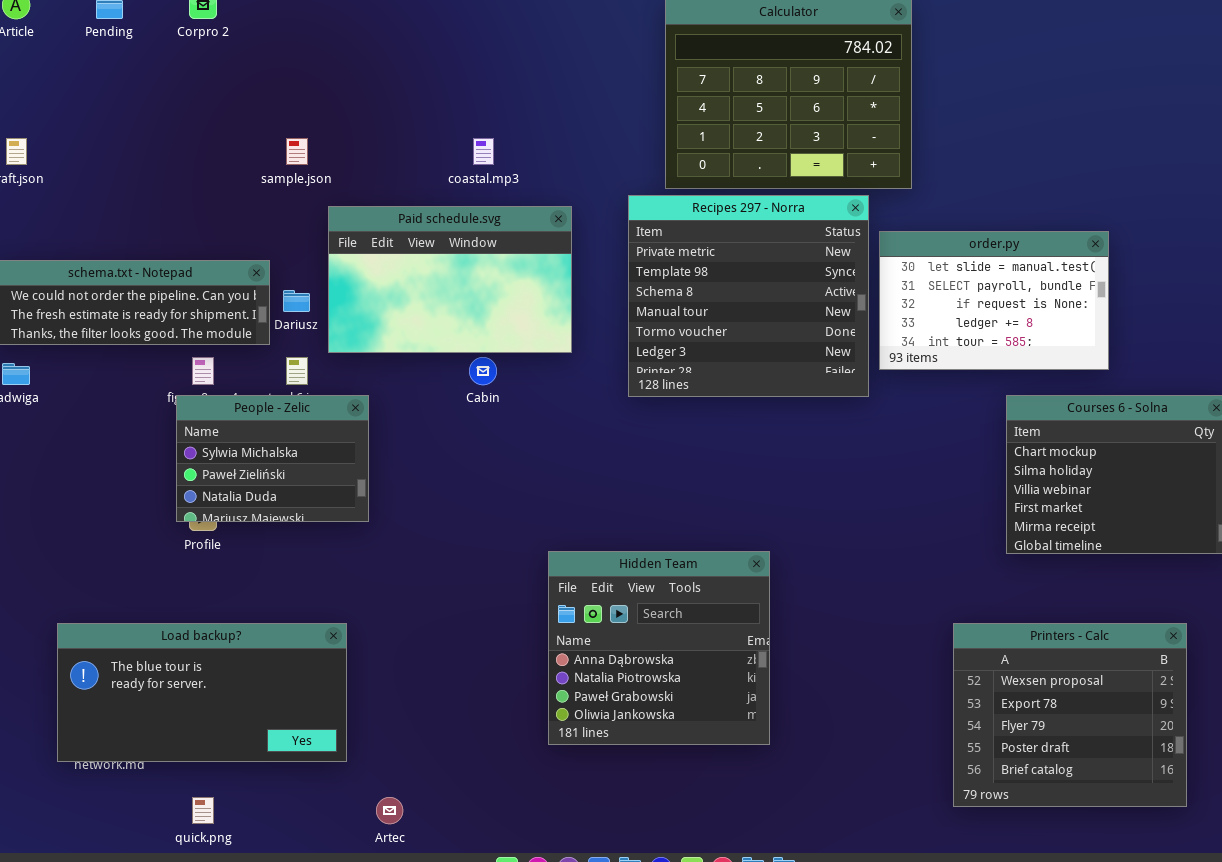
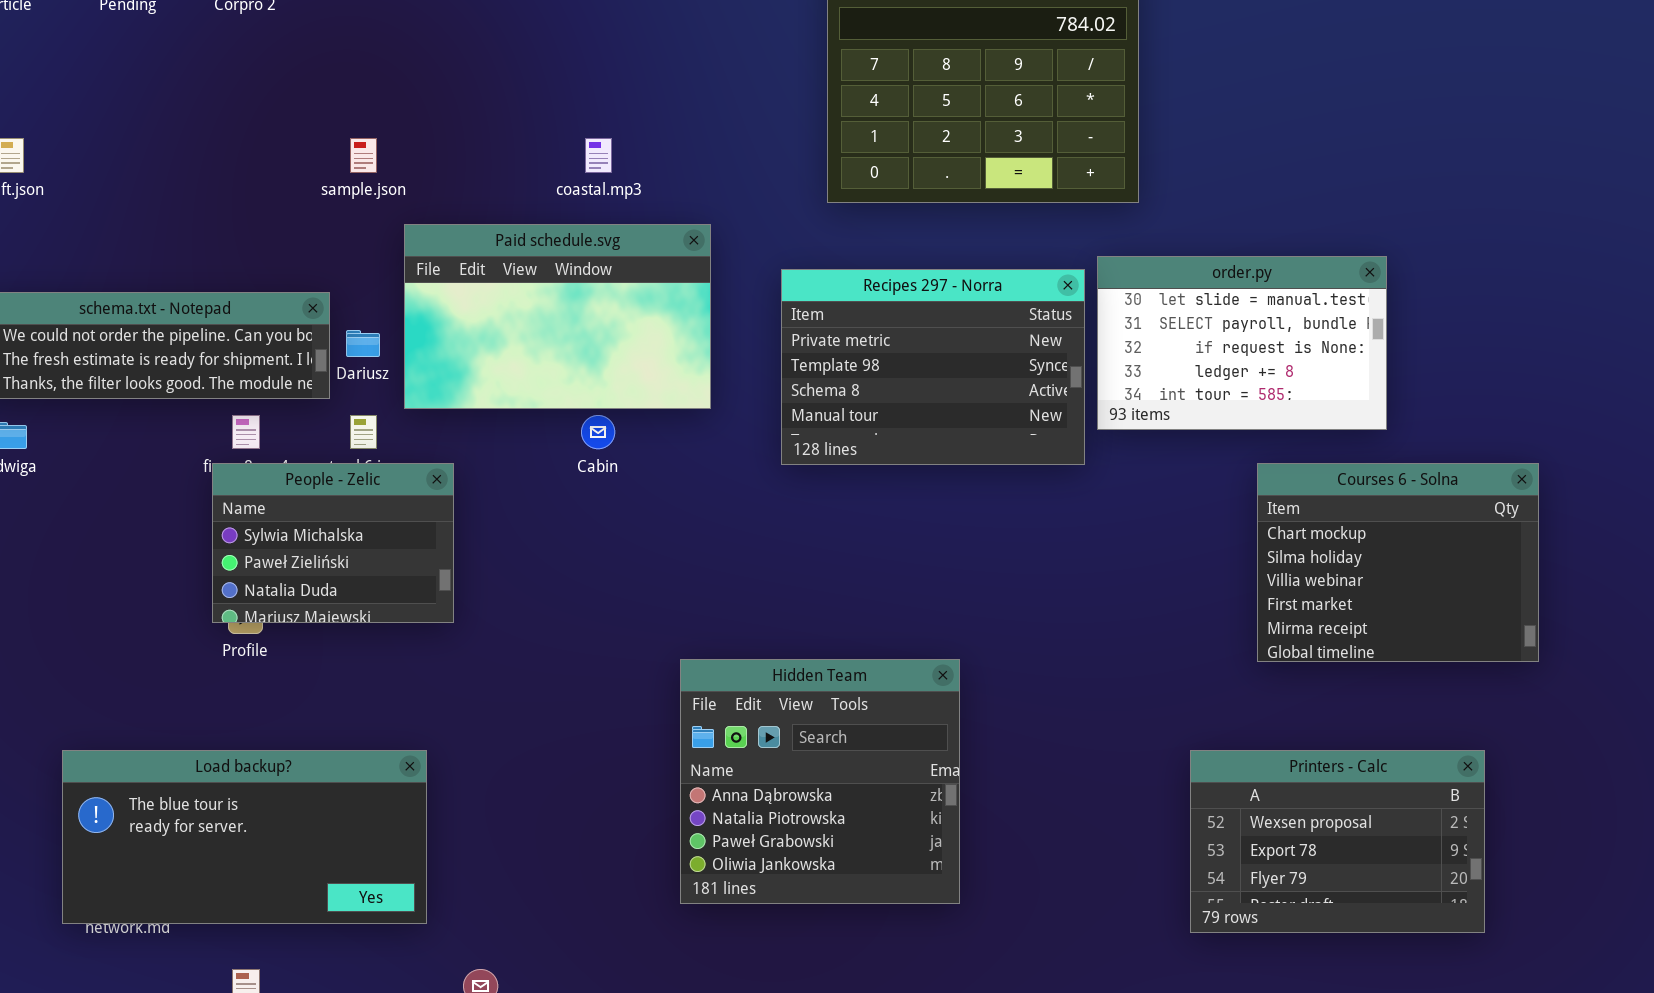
Recipes 297 - Norra: [628,195,869,397] -> [781,269,1085,465], resized
Printers - Calc: [953,623,1187,807] -> [1190,750,1485,933], resized

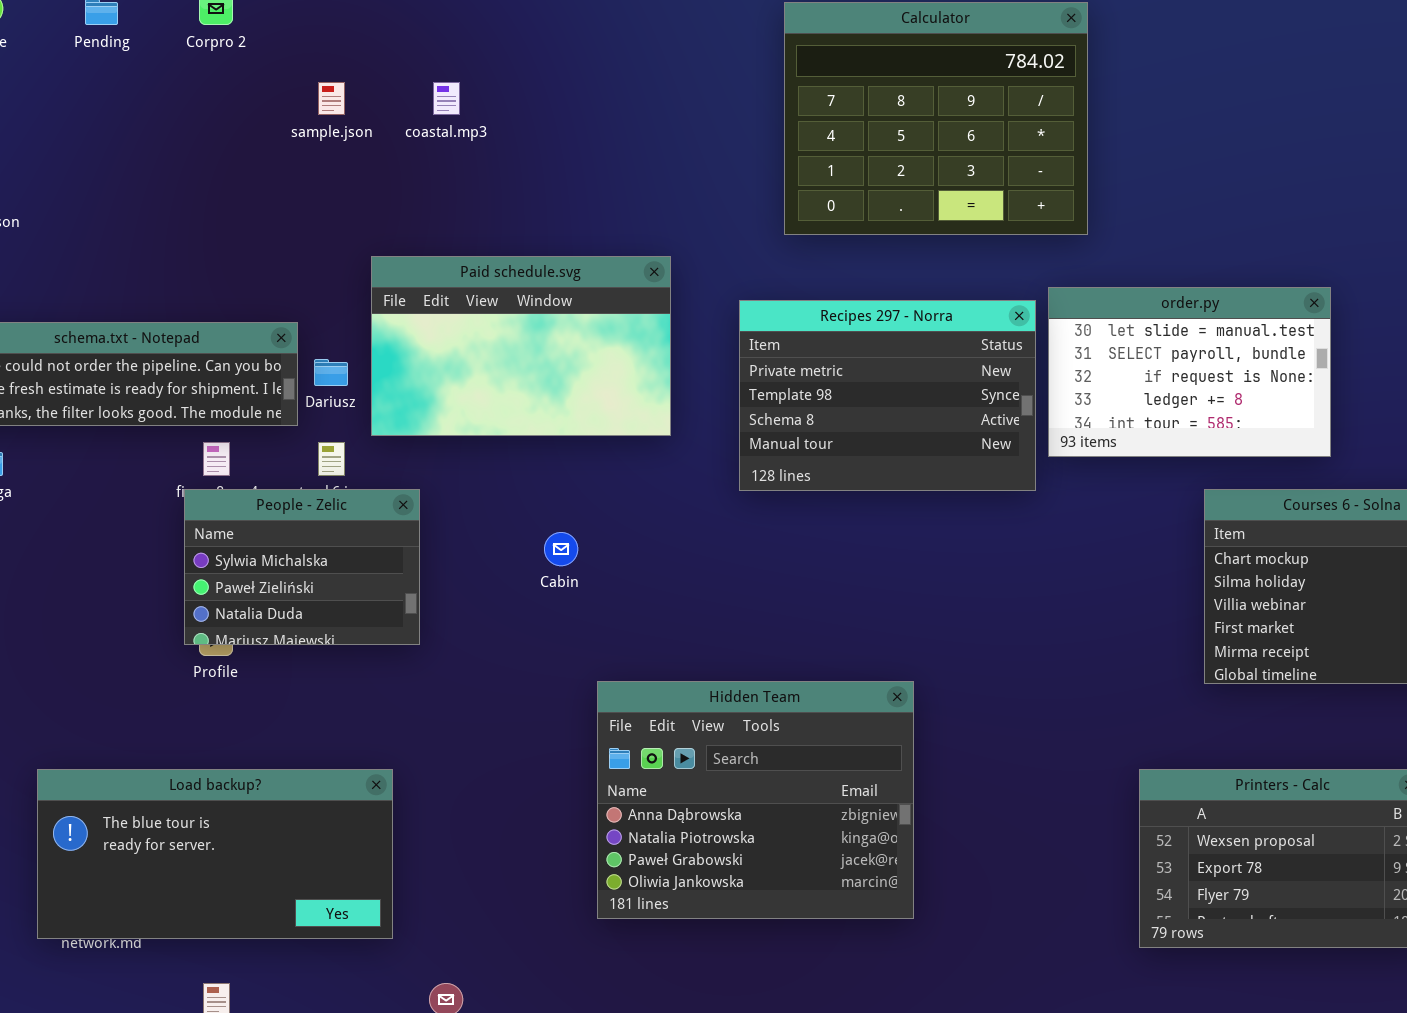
sample.json: [350,138,377,173] -> [318,82,345,115], moved
coastal.mp3: [585,138,612,173] -> [433,82,460,115], moved
Cabin: [581,415,615,449] -> [544,532,578,566], moved
Hidden Team: [680,659,960,904] -> [597,681,914,919], resized

